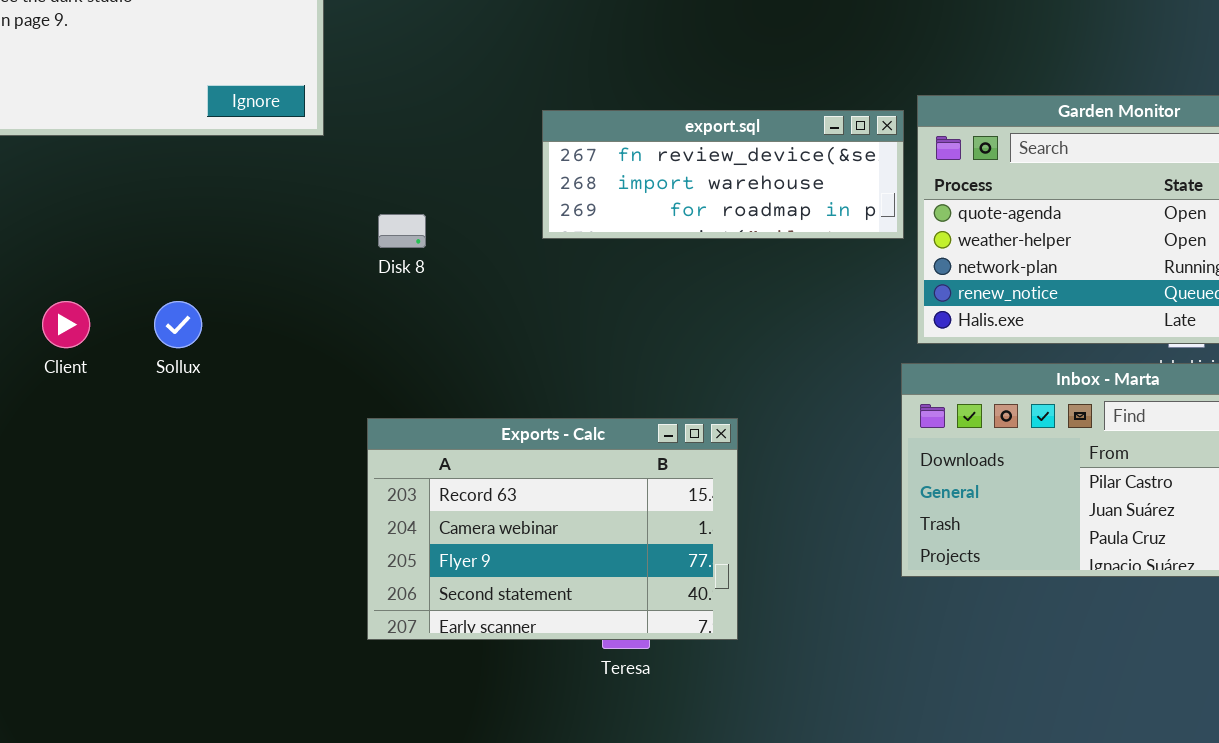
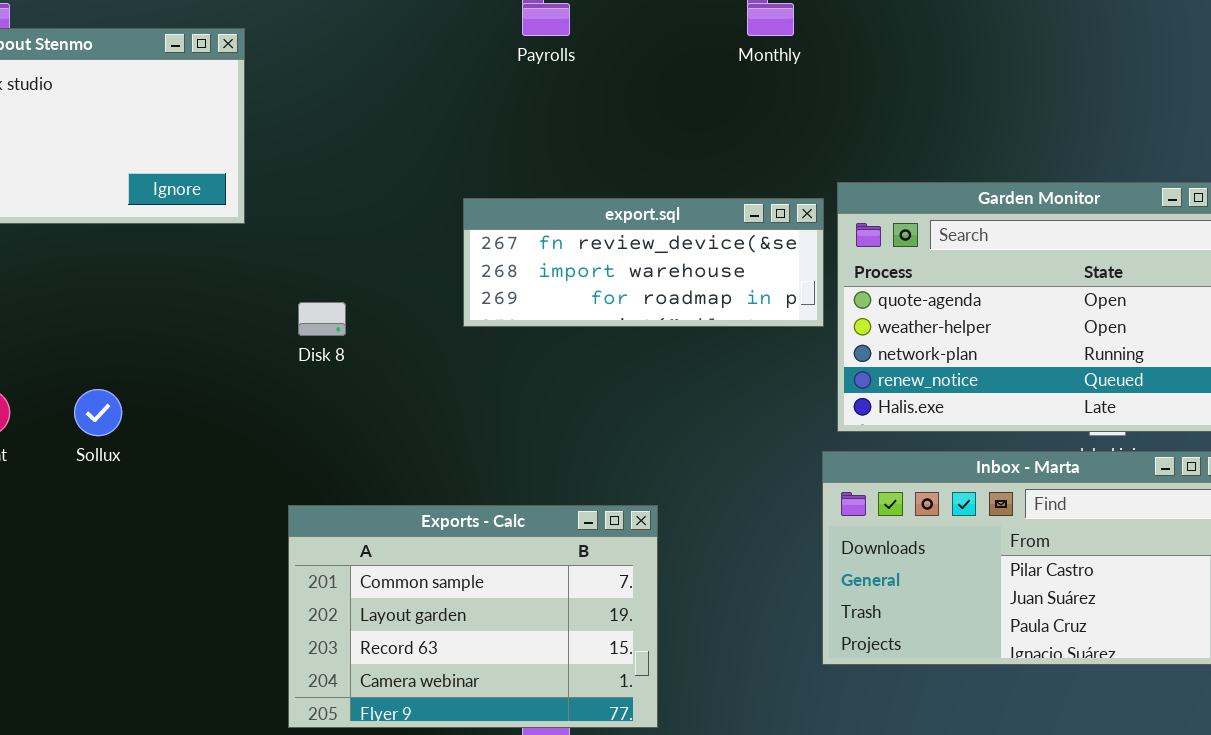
Exports - Calc: [367,418,738,640] -> [288,505,658,728], scrolled up 2 rows

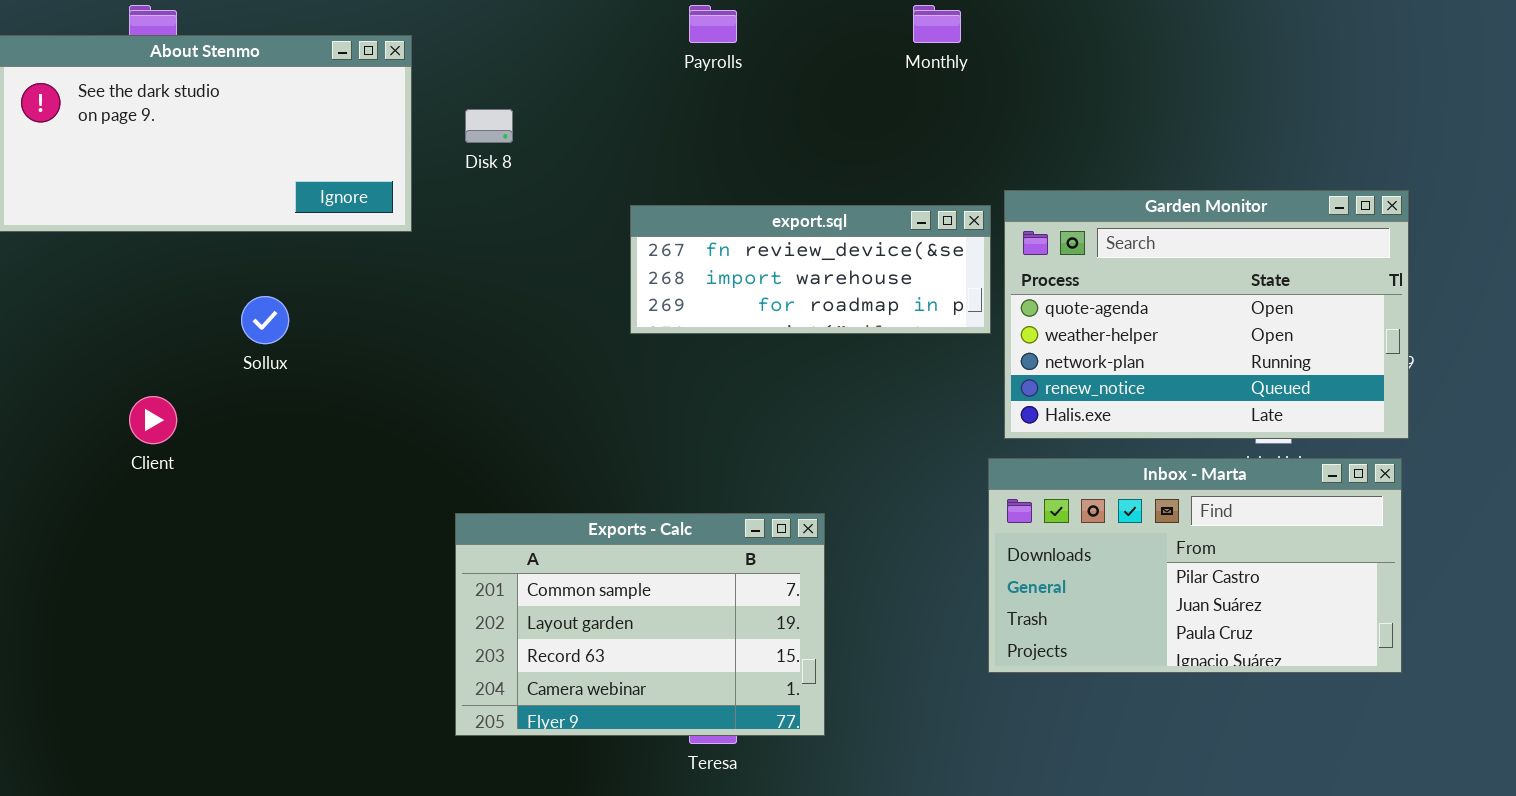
Disk 8: [298,302,346,336] -> [465,109,513,143], moved
Sollux: [74,389,122,436] -> [241,296,289,344], moved

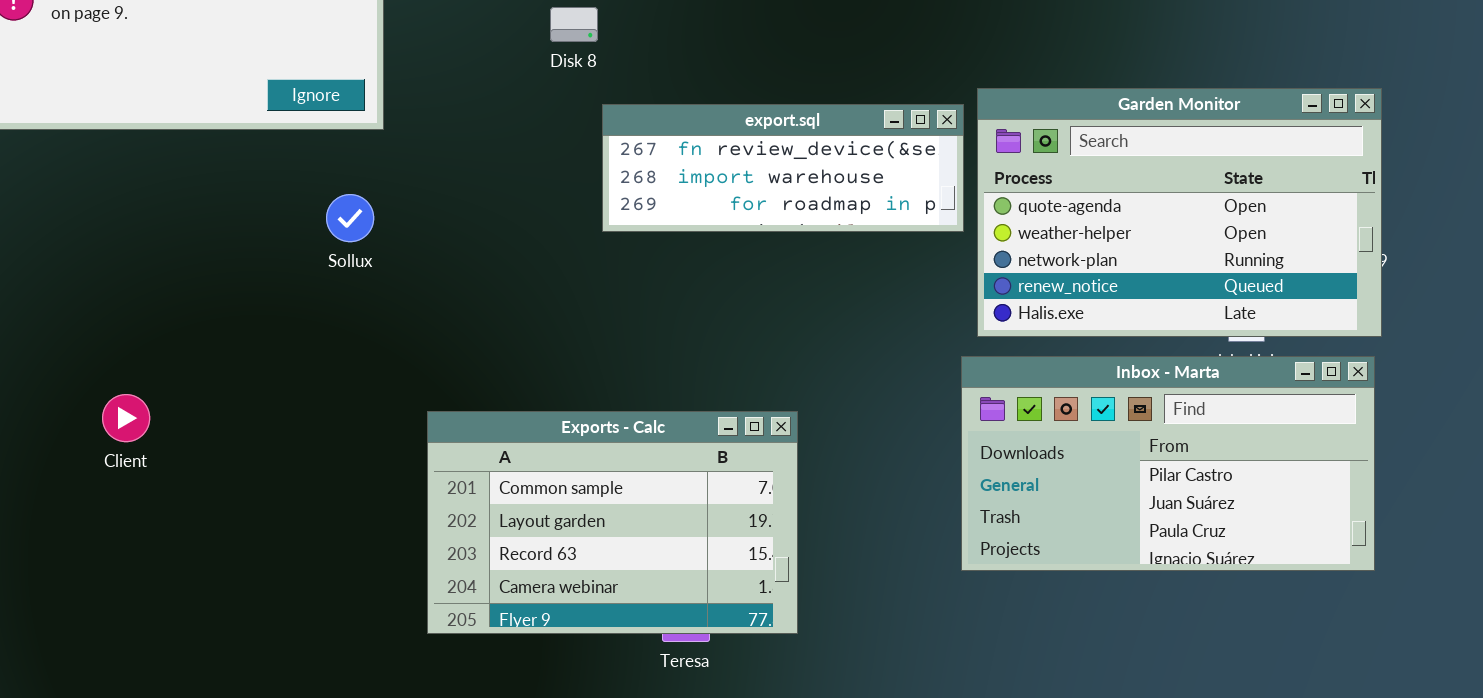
Disk 8: [465,109,513,143] -> [550,7,598,42], moved
Sollux: [241,296,289,344] -> [326,194,374,242], moved
Client: [129,396,177,444] -> [102,394,150,442], moved

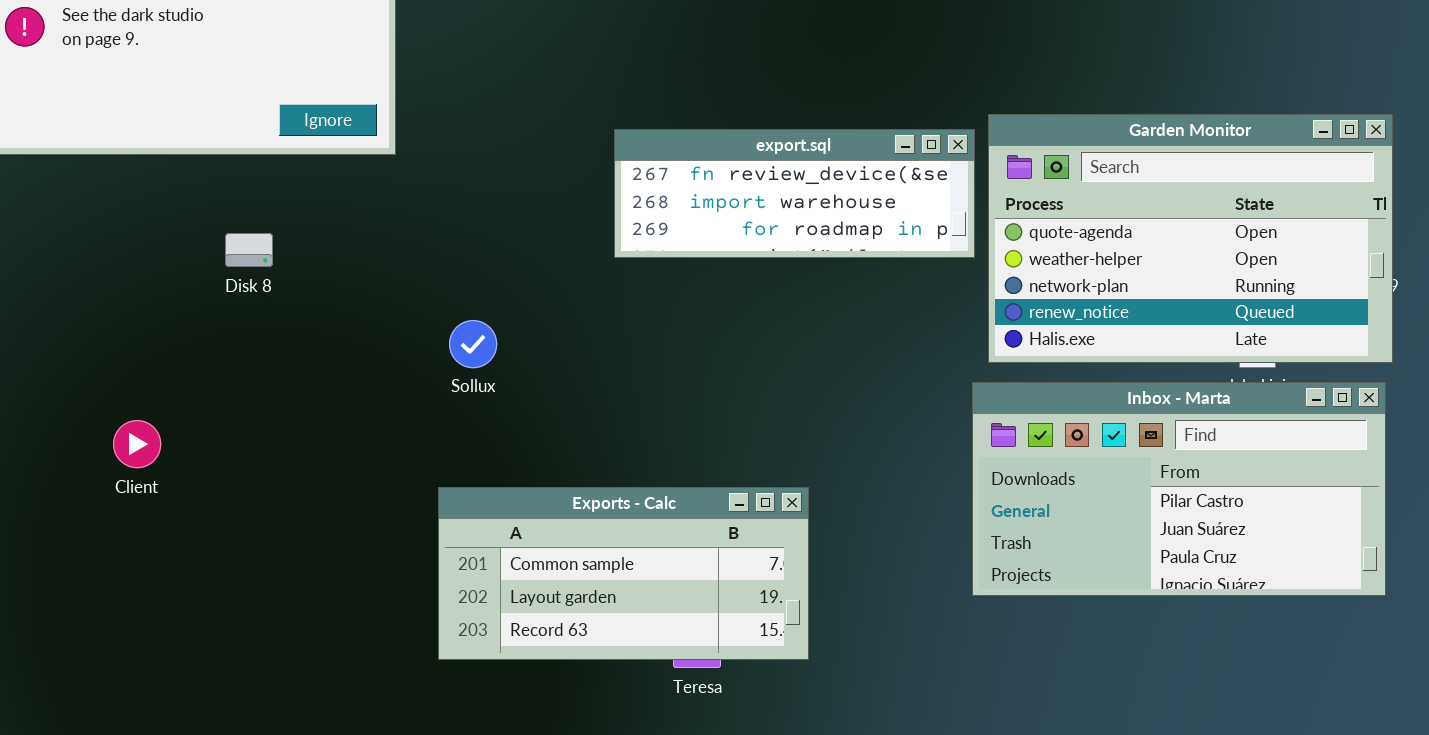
Disk 8: [550,7,598,42] -> [225,233,273,267], moved
Sollux: [326,194,374,242] -> [449,320,497,368], moved
Exports - Calc: [427,411,798,634] -> [438,487,809,660], resized

